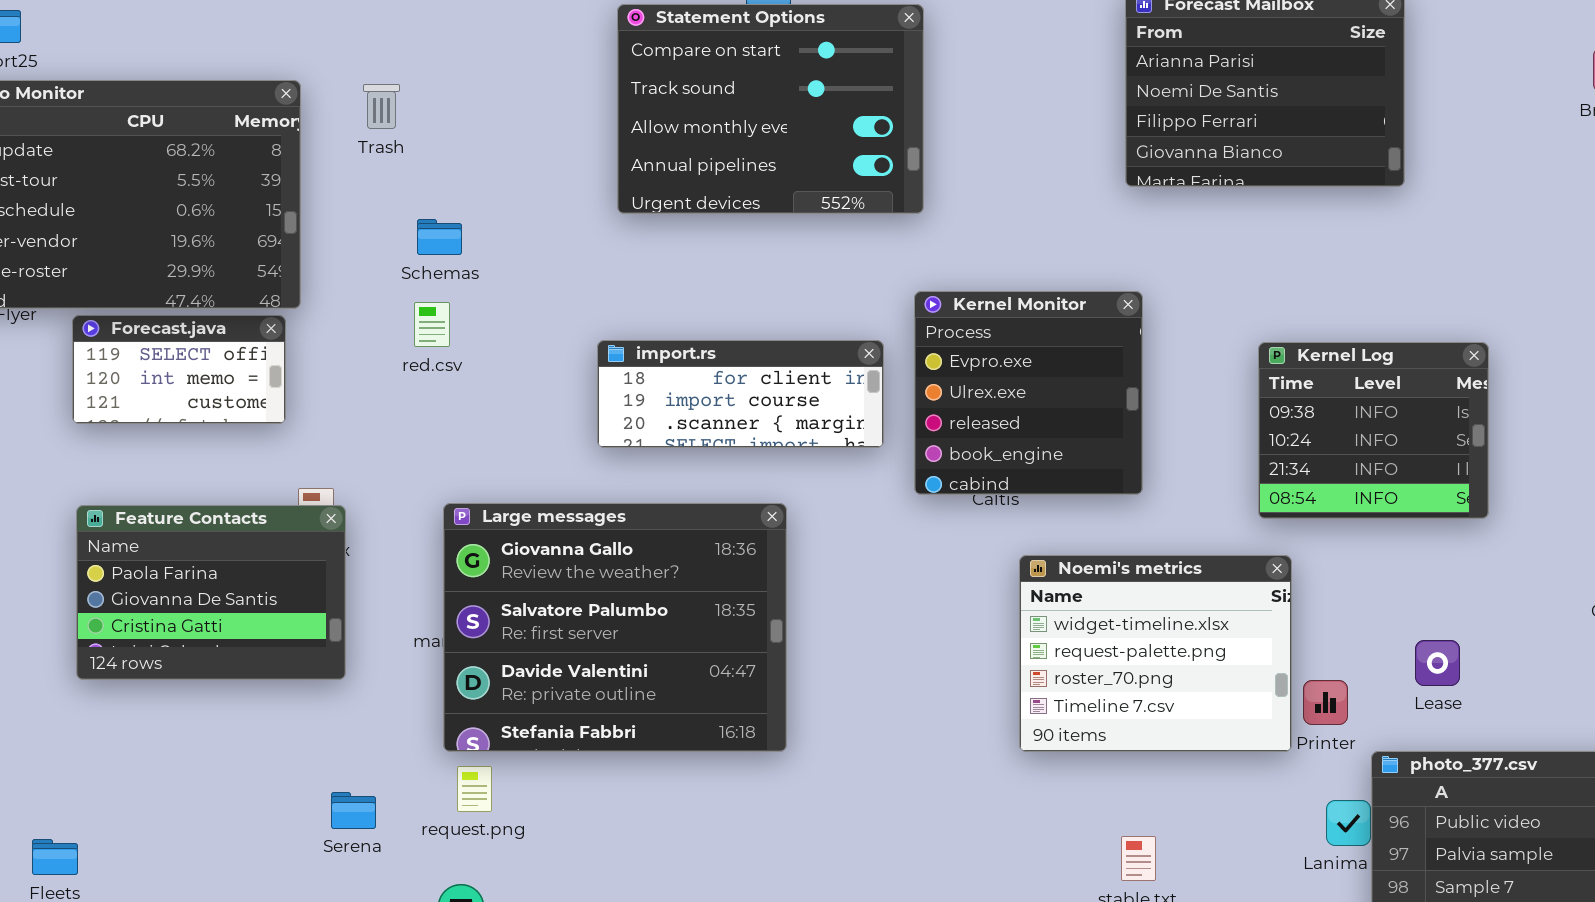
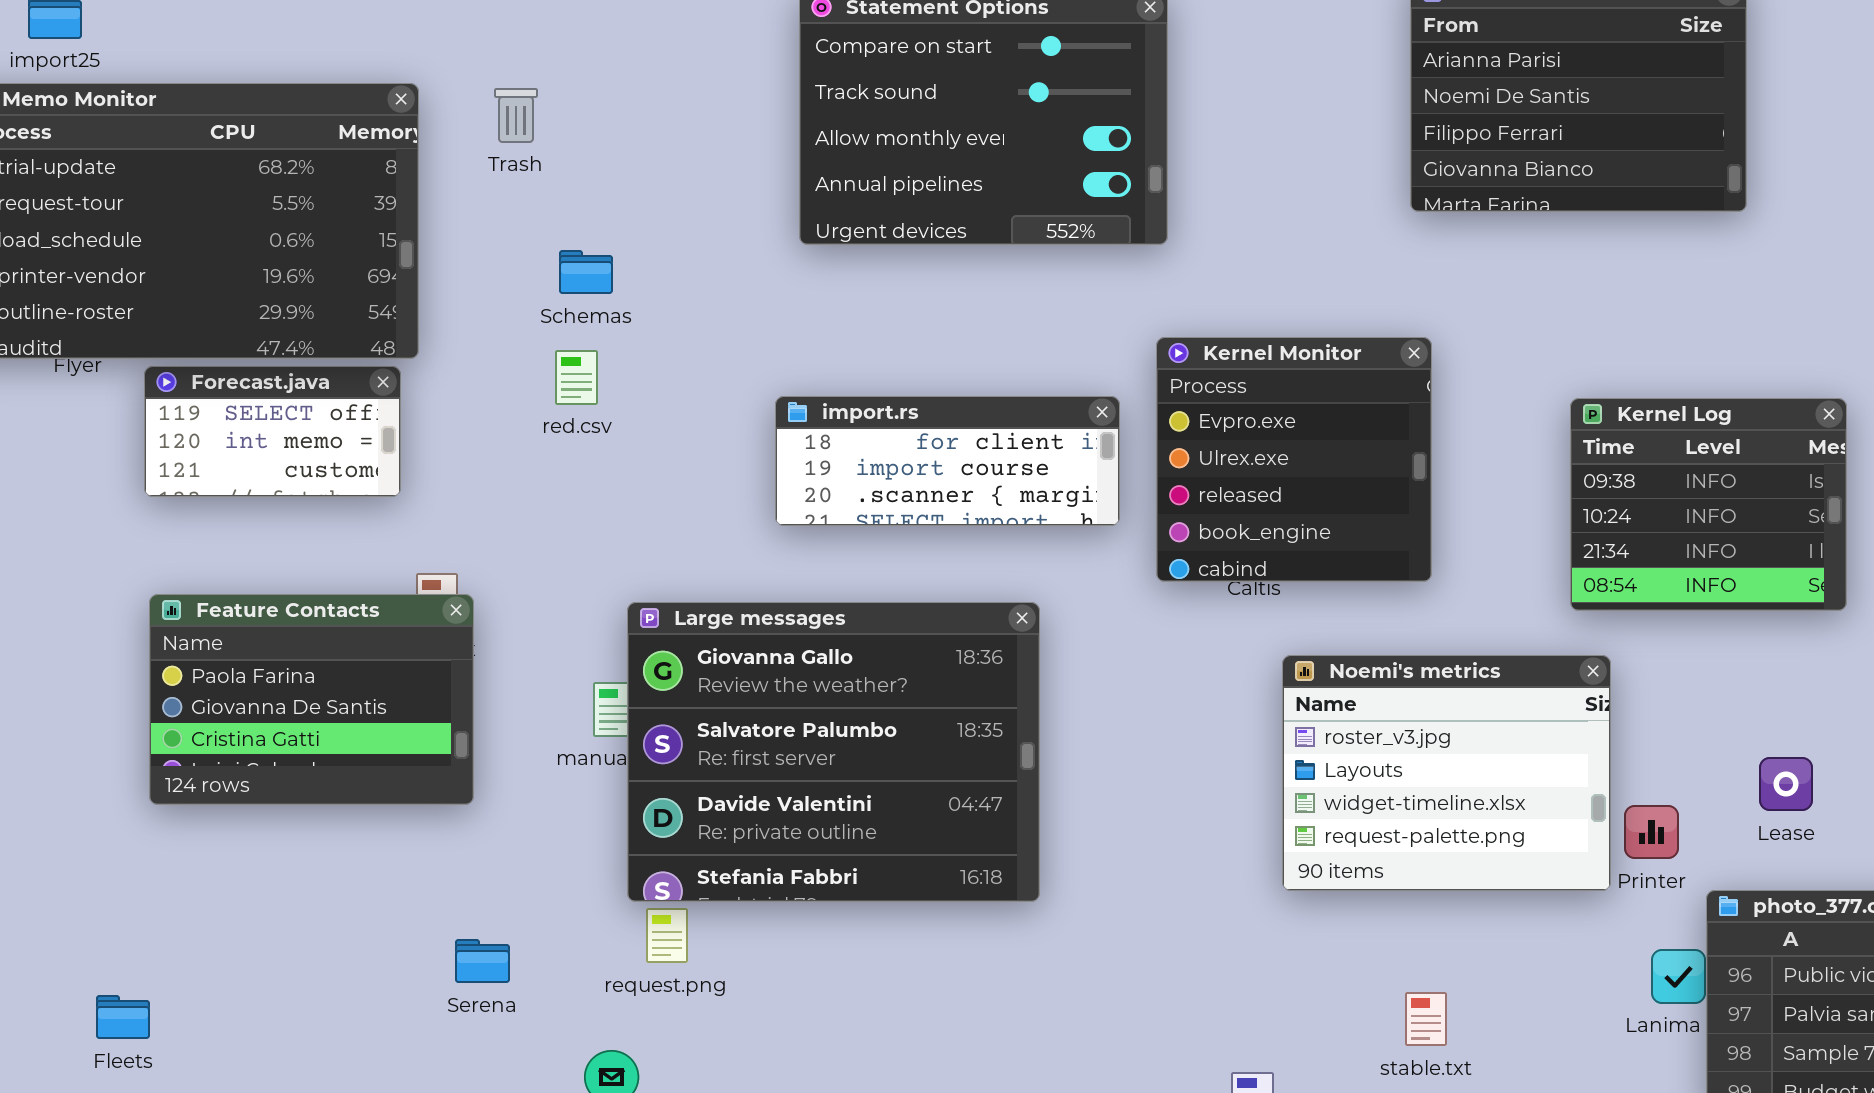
Large messages: [443,503,787,752] -> [627,602,1040,902], moved
Noemi's metrics: [1019,555,1292,752] -> [1282,655,1611,891], scrolled up 2 rows
request.png: [457,766,492,812] -> [646,908,688,963], moved

